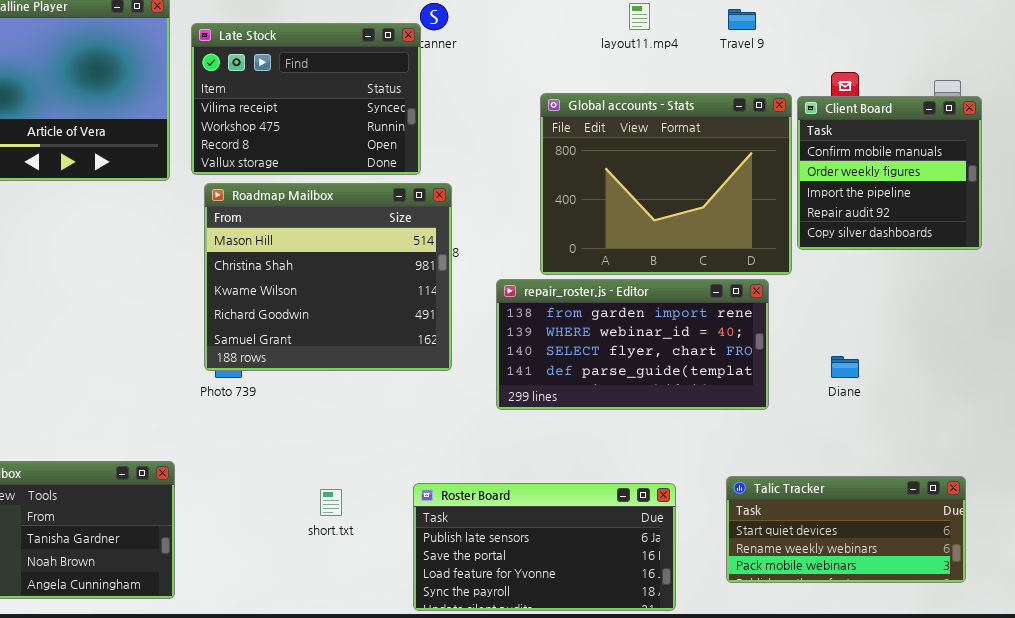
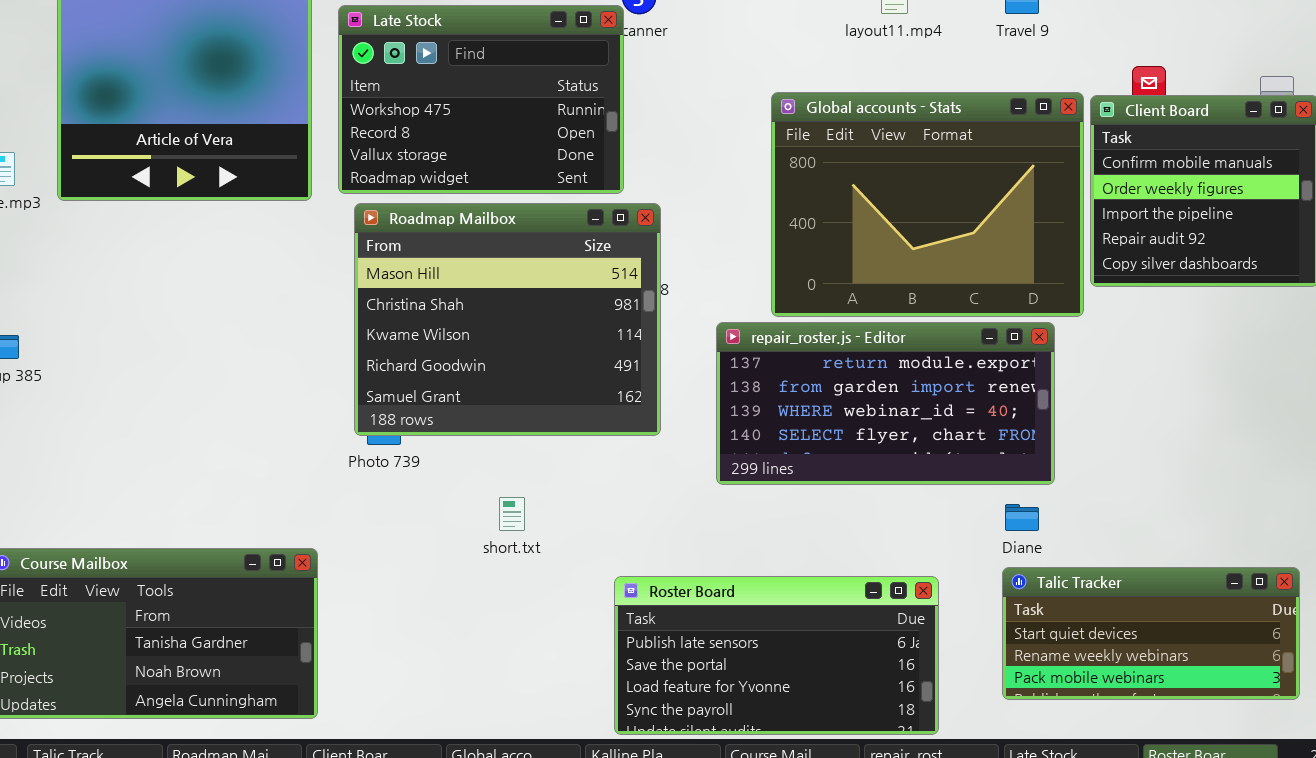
Late Stock: [191,23,421,175] -> [338,5,624,194], scrolled down 1 row
repair_roster.js - Editor: [496,279,769,410] -> [716,322,1055,485], scrolled up 1 row
Diane: [831,356,859,378] -> [1005,504,1039,531], moved
short.txt: [320,489,342,516] -> [499,497,525,531], moved

